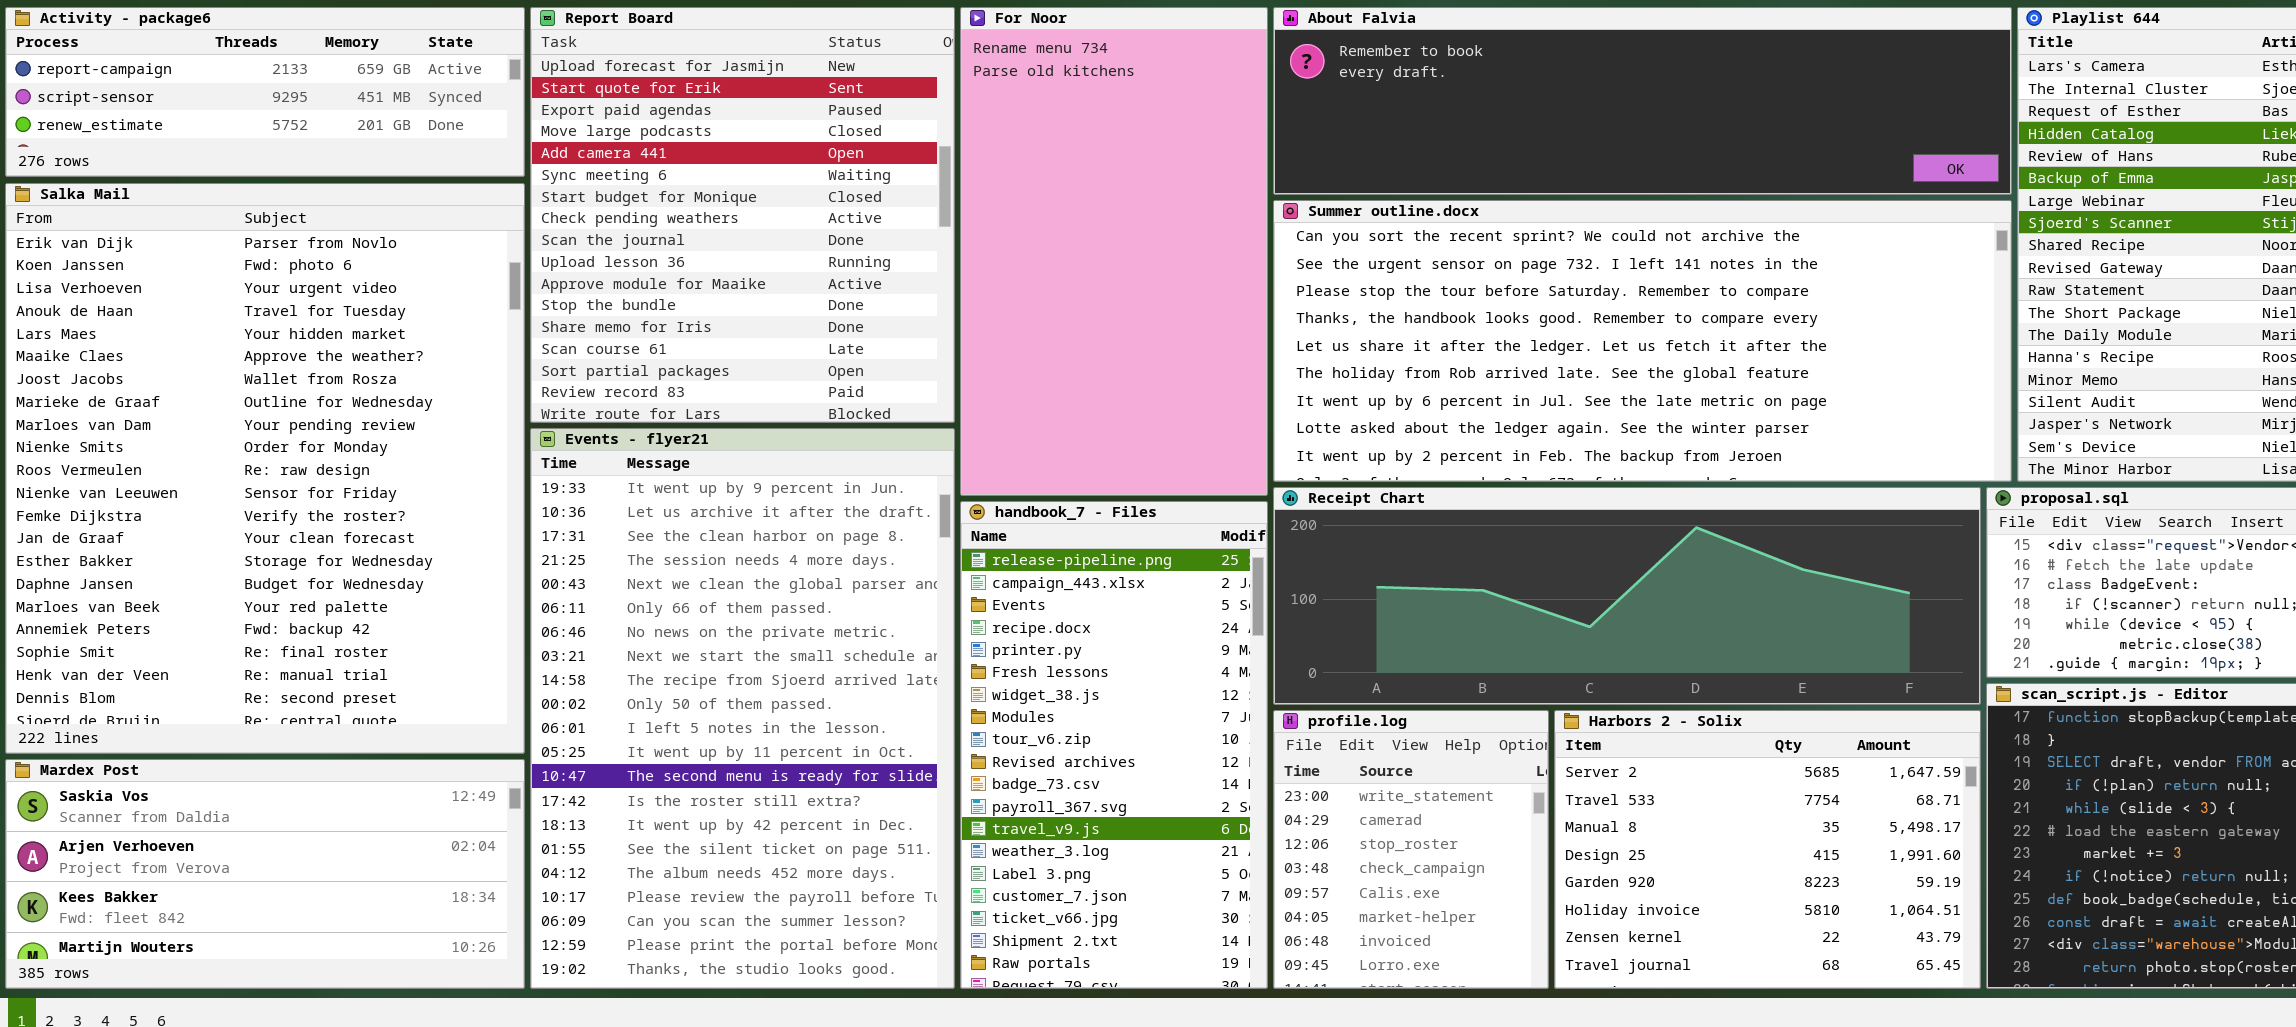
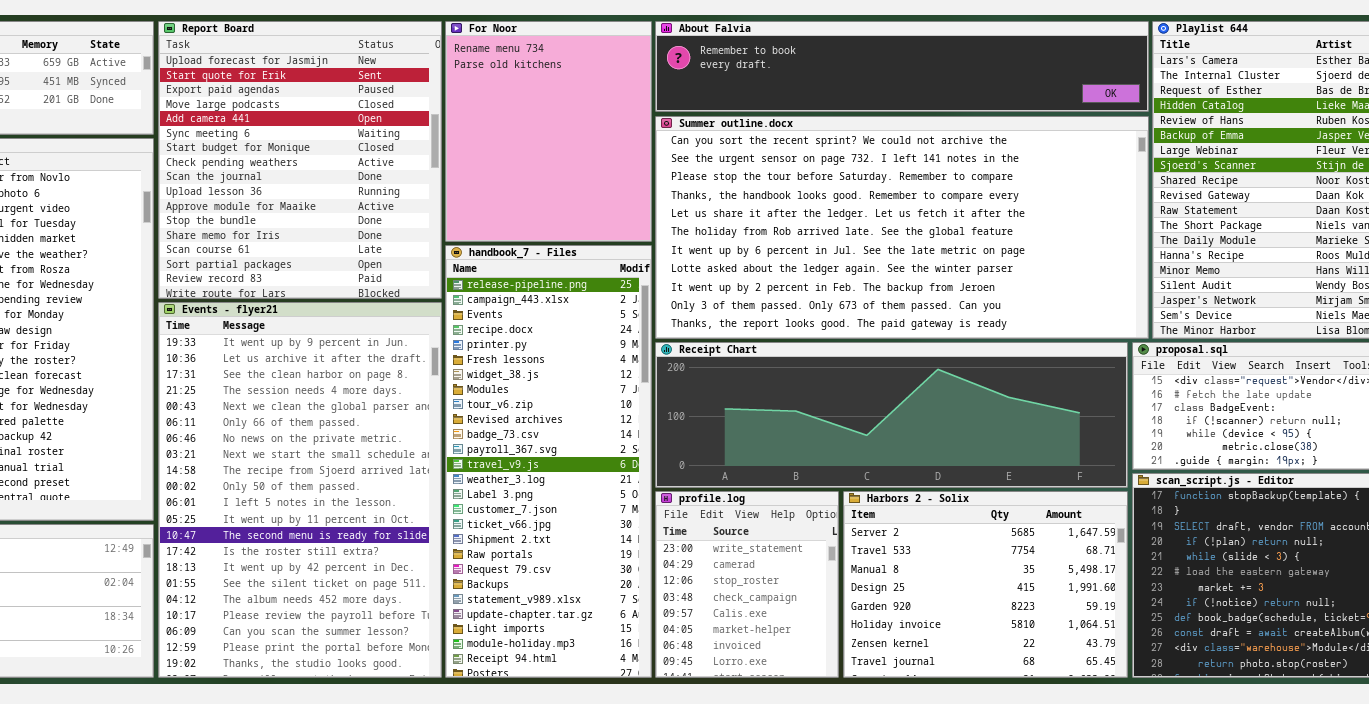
For Noor: [960,7,1268,496] -> [445,21,652,242], resized
About Falvia: [1273,7,2012,195] -> [655,21,1149,112], resized
Summer outline.docx: [1273,200,2012,482] -> [655,116,1149,339], resized
handbook_7 - Files: [960,501,1268,989] -> [445,245,652,678], resized

